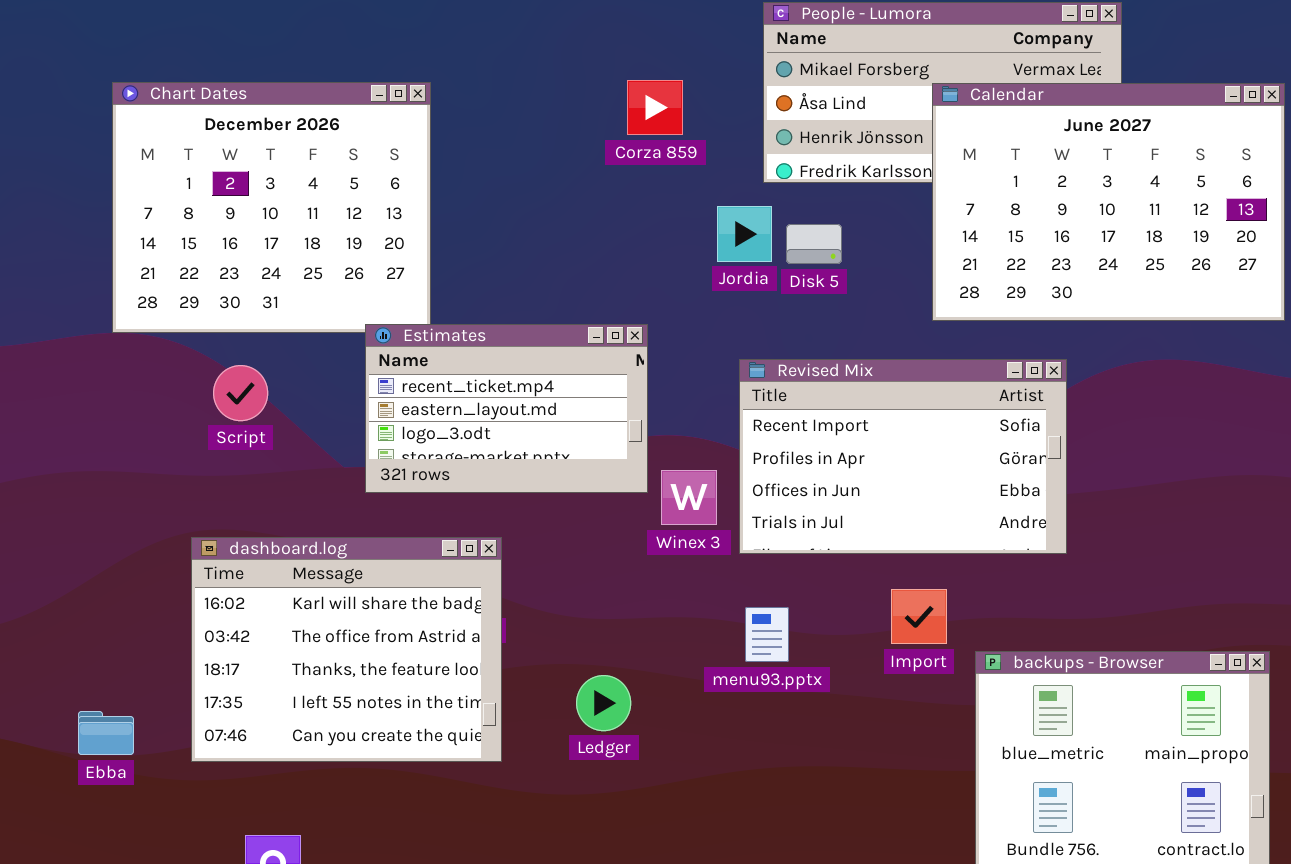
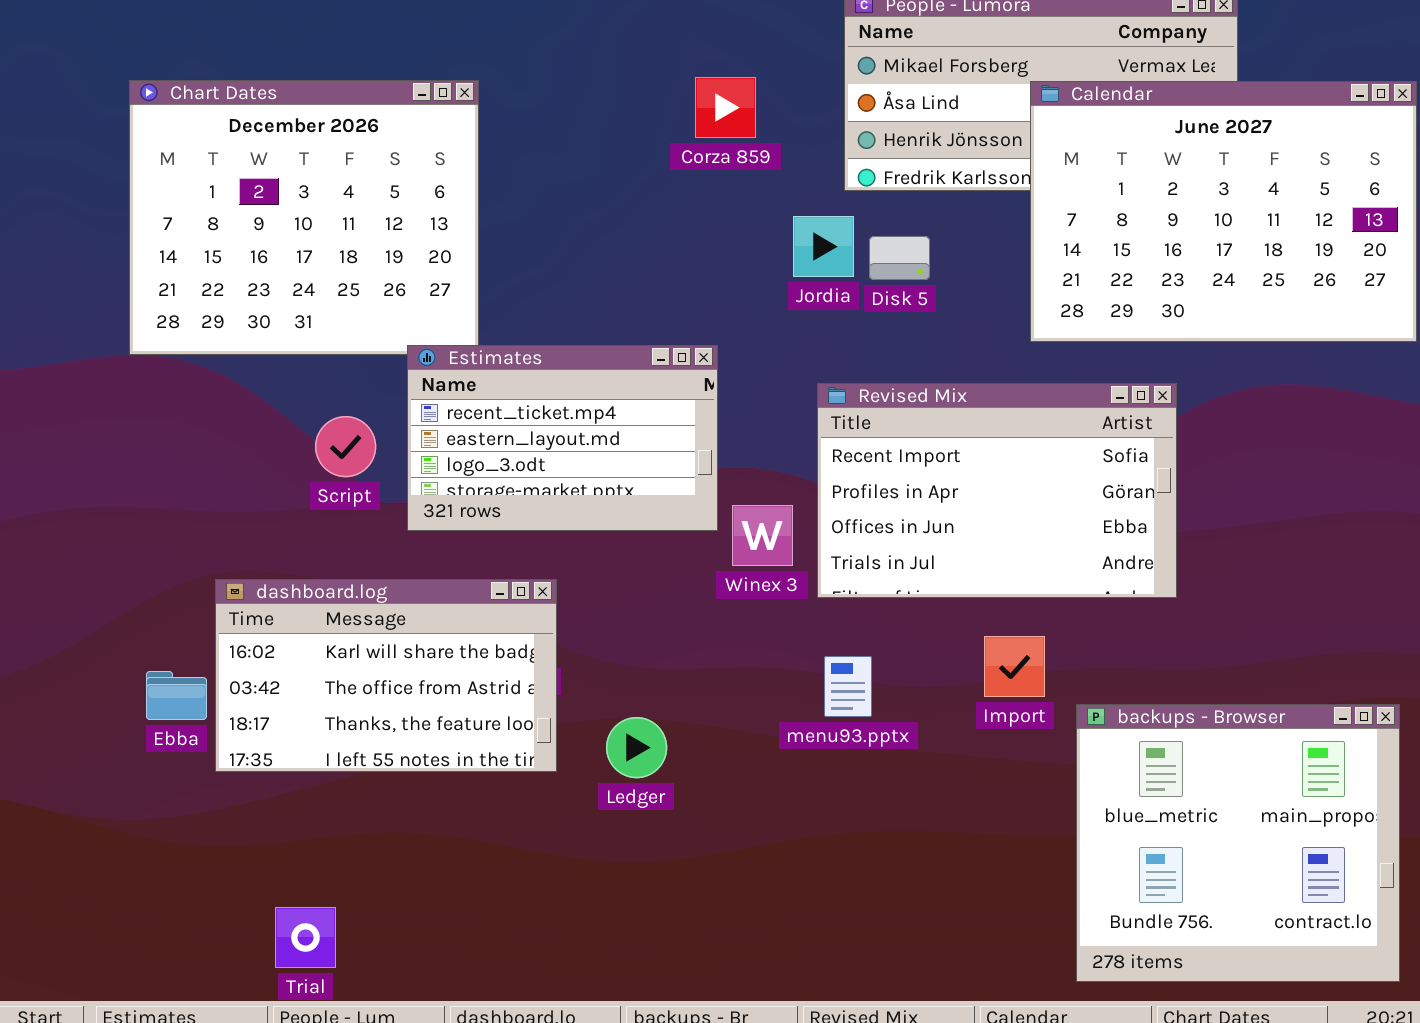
Script: [213,365,268,421] -> [315,416,376,477], moved
dashboard.log: [191,537,502,762] -> [215,579,557,772], resized
Ledger: [576,675,631,731] -> [606,717,667,778], moved
Ebba: [78,711,134,755] -> [146,671,207,720], moved

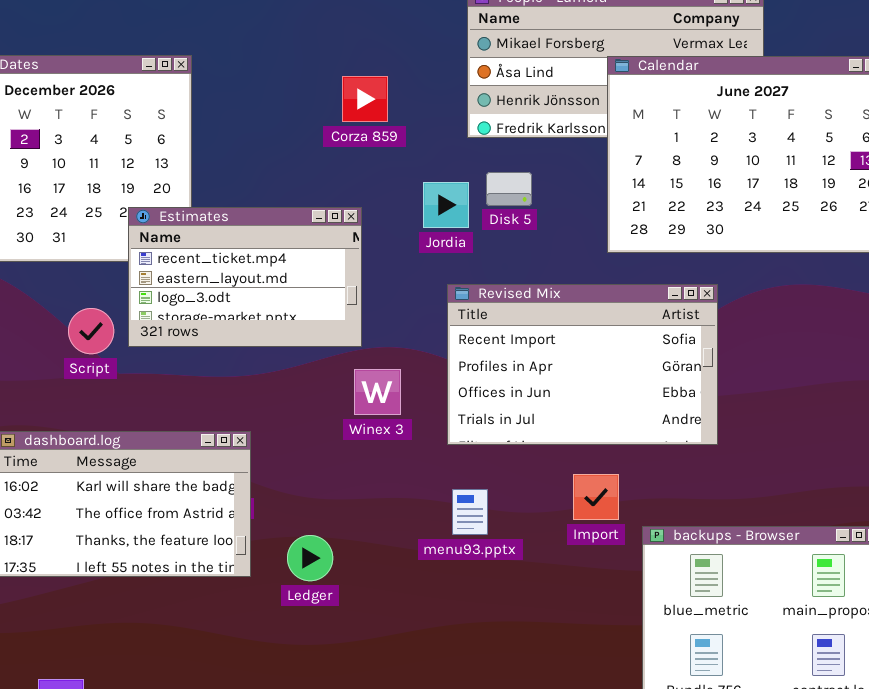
Corza 859: [695,77,756,138] -> [342,76,388,122], moved
Jordia: [793,216,854,277] -> [423,182,469,228], moved
Estimates: [407,345,718,531] -> [128,207,362,347], moved
Winex 3: [732,505,793,566] -> [354,369,401,415], moved

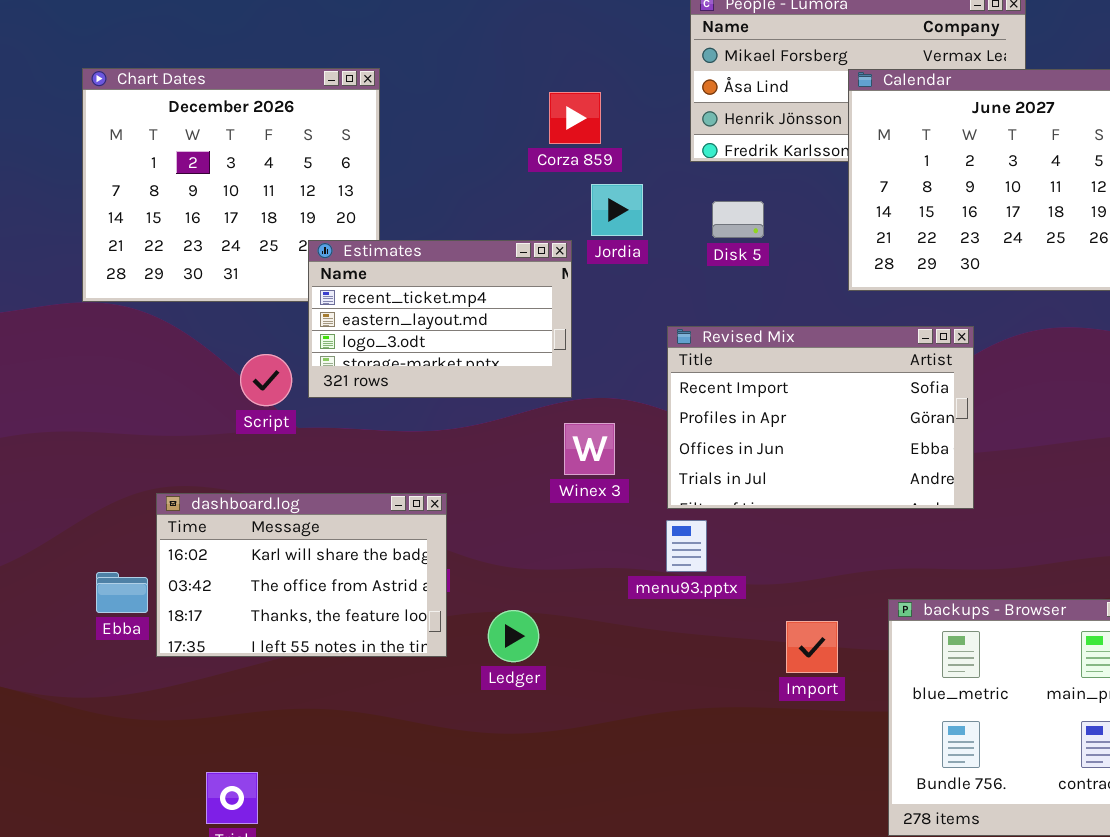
Jordia: [423,182,469,228] -> [591,184,643,236], moved
Import: [573,474,619,520] -> [786,621,838,673], moved
menu93.pptx: [452,489,488,535] -> [666,520,707,572], moved

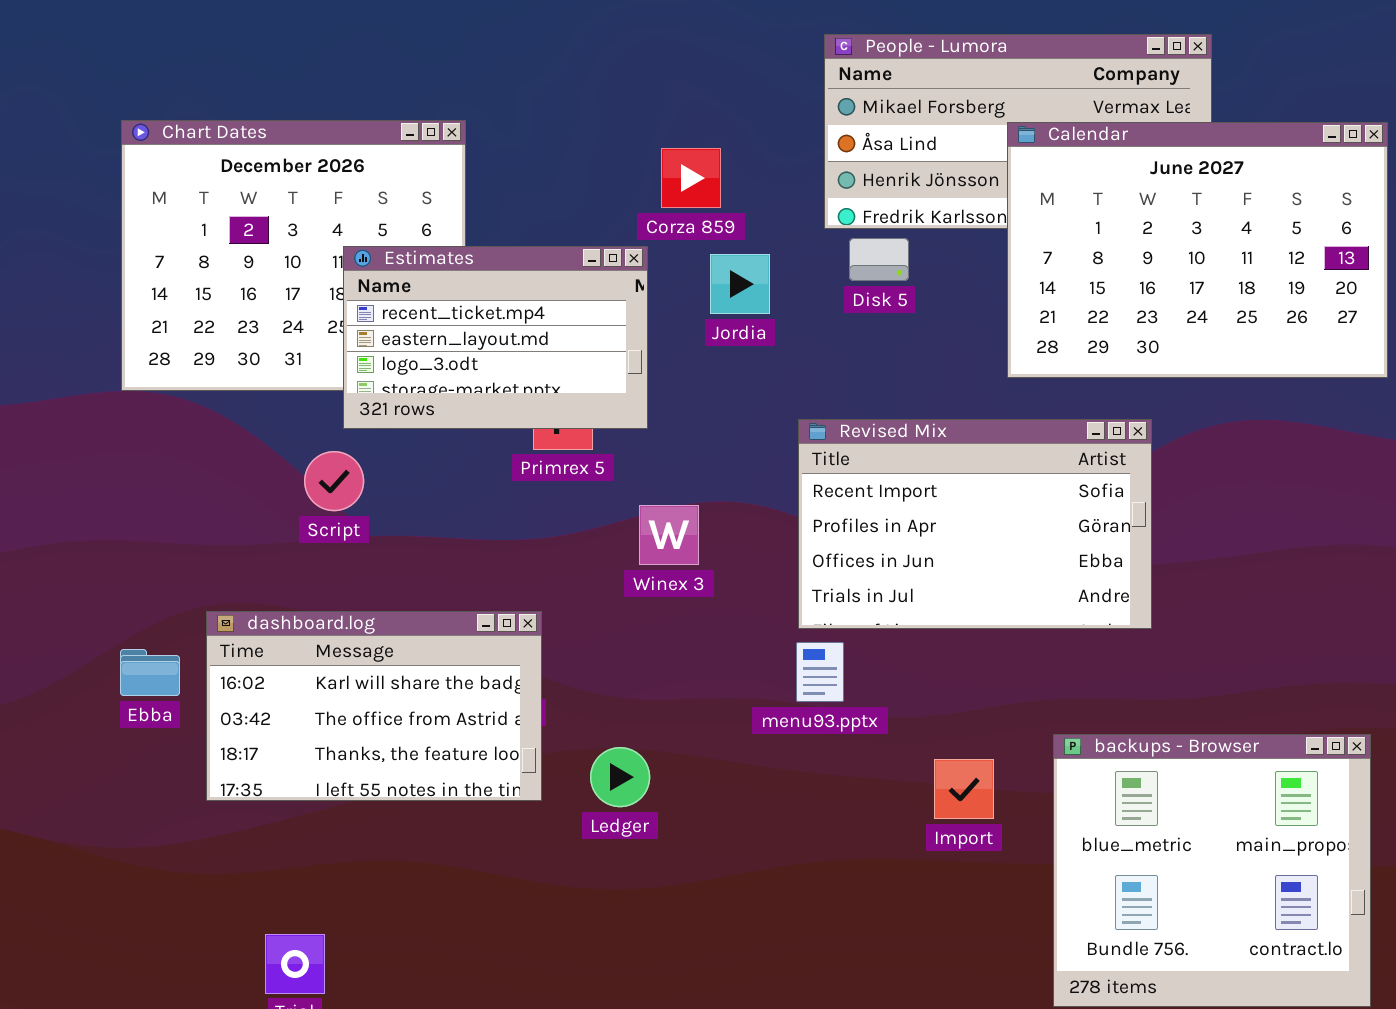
Disk 5: [712,201,764,238] -> [849,238,909,281], moved
Estimates: [308,240,572,398] -> [343,246,648,429], moved
Winex 3: [564,423,615,475] -> [639,505,699,565], moved
Ebba: [96,572,148,613] -> [120,649,180,696], moved

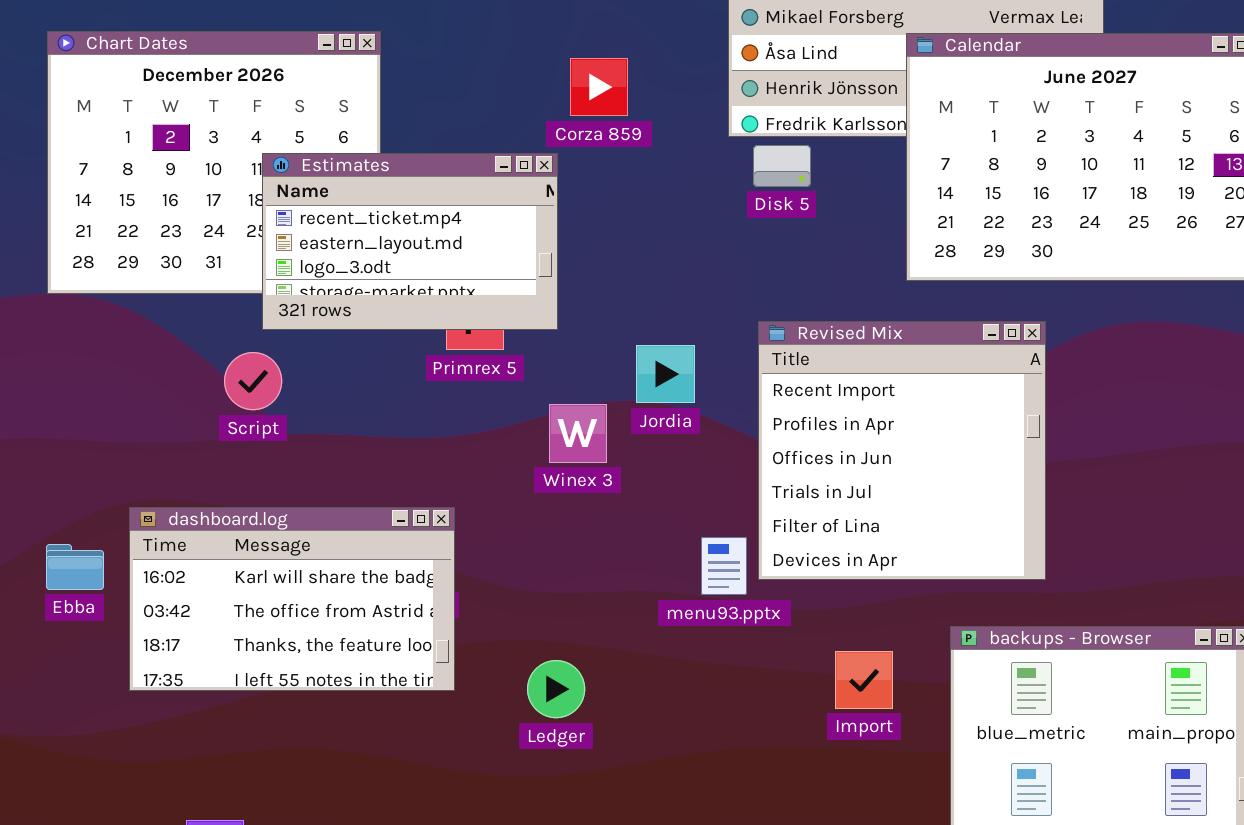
Jordia: [710,254,770,314] -> [636,345,695,403], moved
Revised Mix: [798,419,1152,629] -> [758,321,1046,580], resized
Ledger: [590,747,650,807] -> [527,660,585,718], moved

